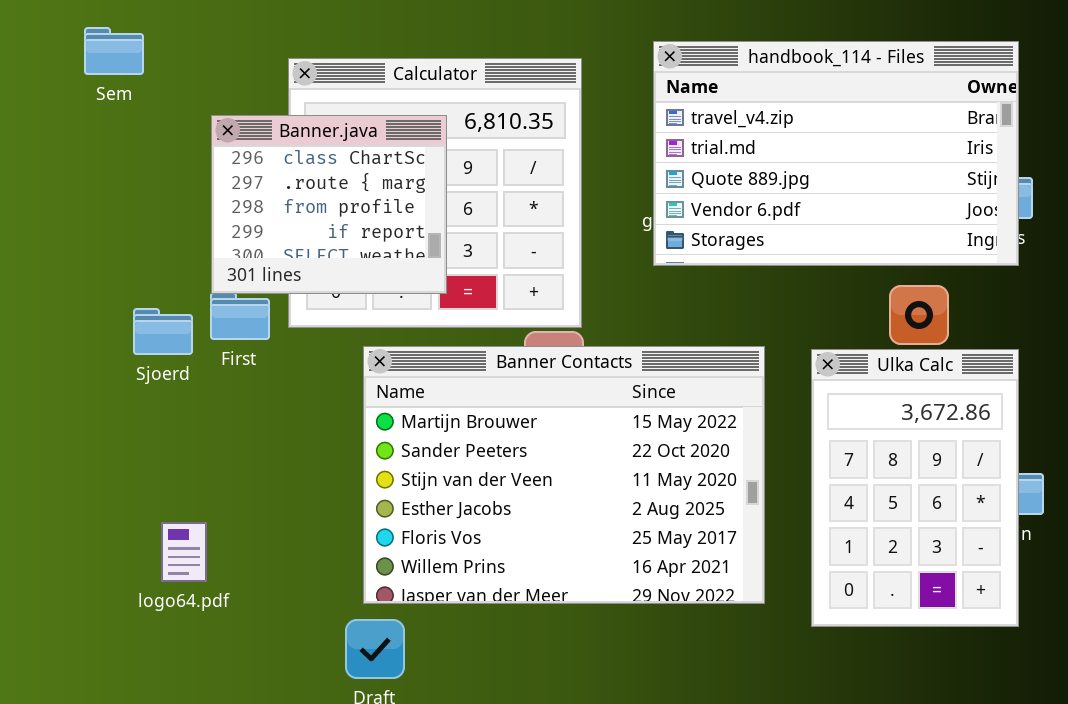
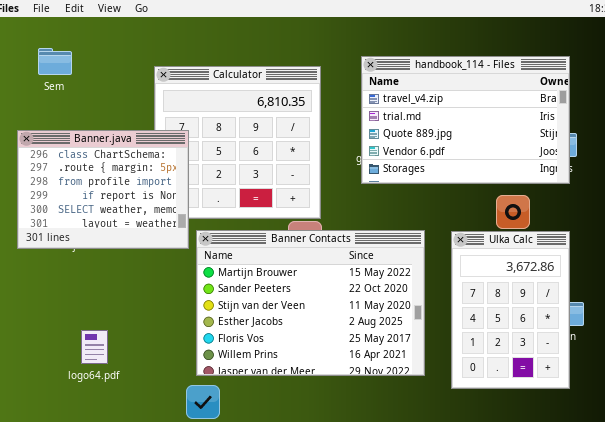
Banner.java: [211,115,447,294] -> [17,130,189,249], moved, resized

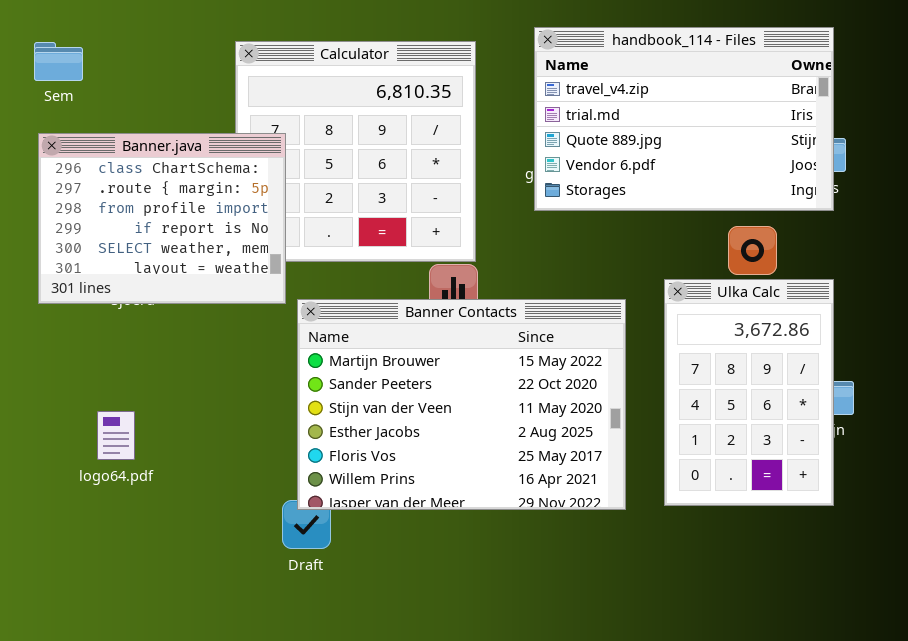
Sem: [38,48,72,75] -> [34,42,83,81], moved
Banner Contacts: [196,230,425,376] -> [297,299,626,510], moved
logo64.pdf: [81,330,108,364] -> [97,411,135,460], moved

